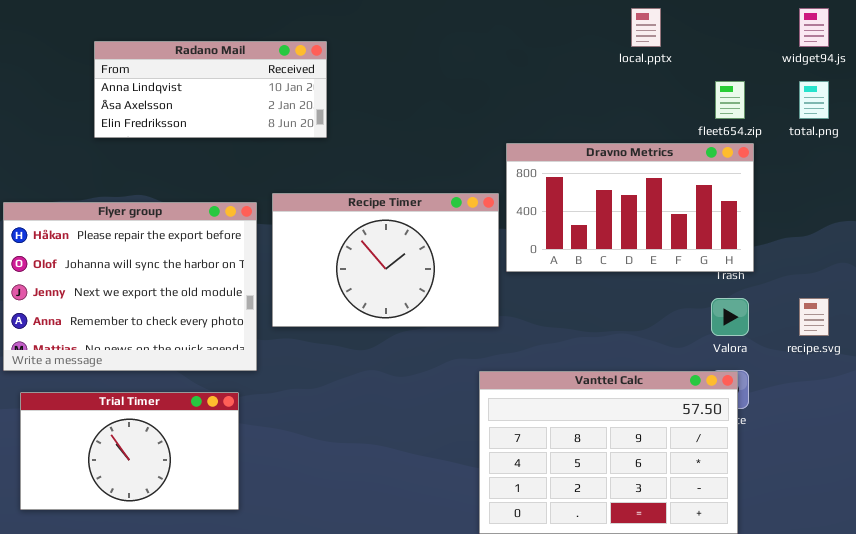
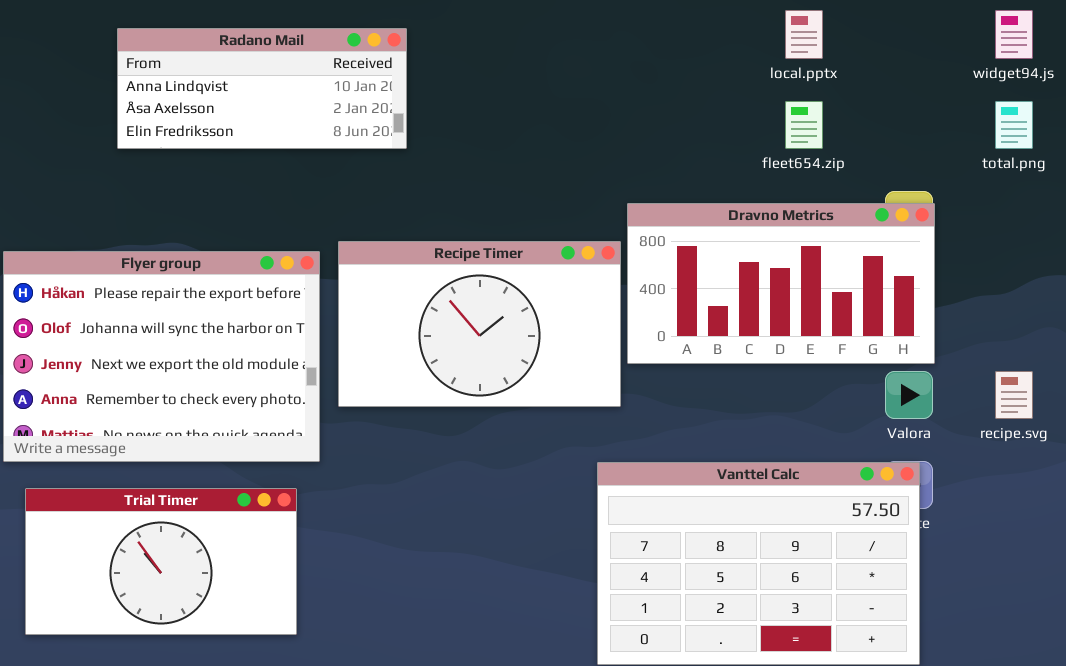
Radano Mail: [94,41,327,138] -> [117,28,407,149], moved
fleet654.zip: [715,81,745,119] -> [785,101,823,149], moved
Dravno Metrics: [506,143,754,272] -> [627,203,935,364], moved

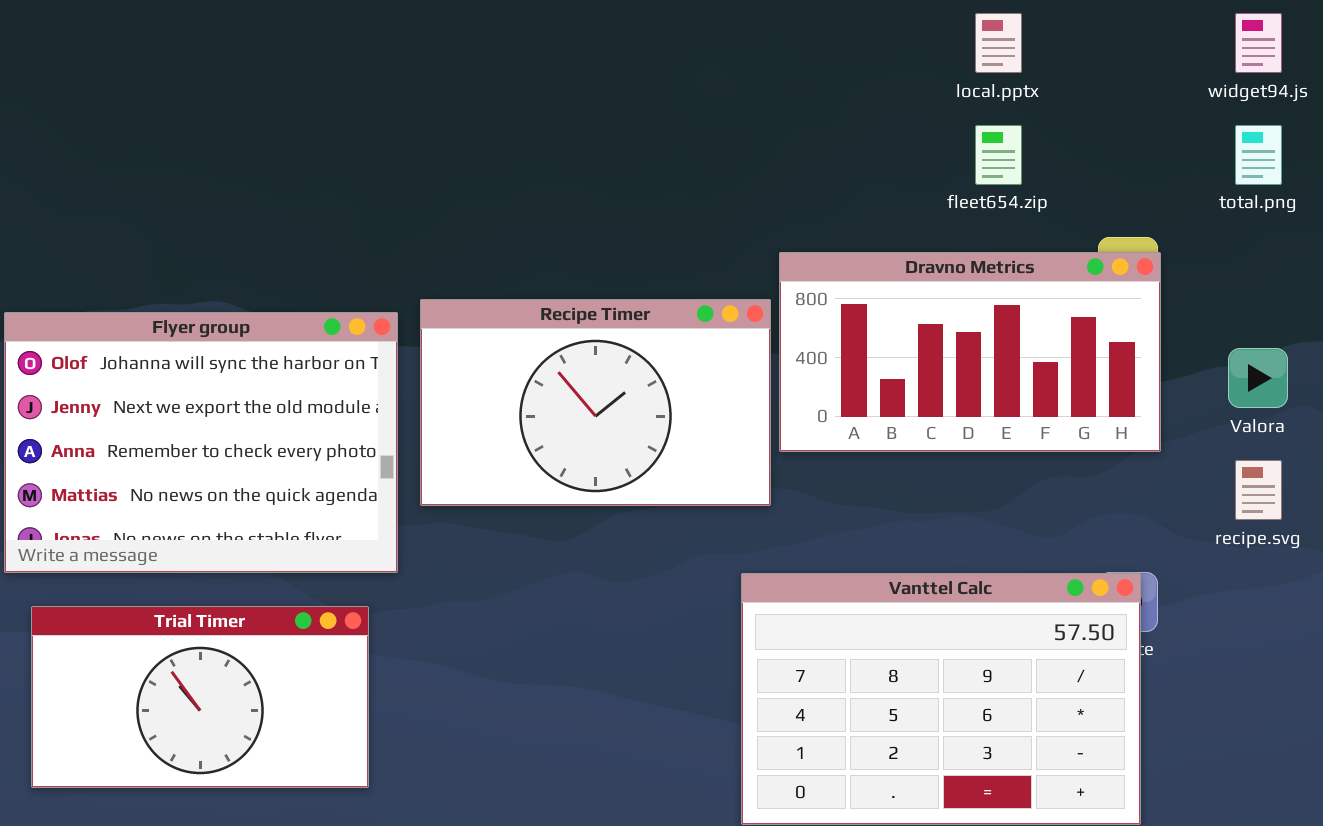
Radano Mail: [117,28,407,149] -> none, closed
Flyer group: [3,251,320,462] -> [4,312,398,573], scrolled down 1 row
Valora: [885,371,933,419] -> [1228,348,1288,408], moved

